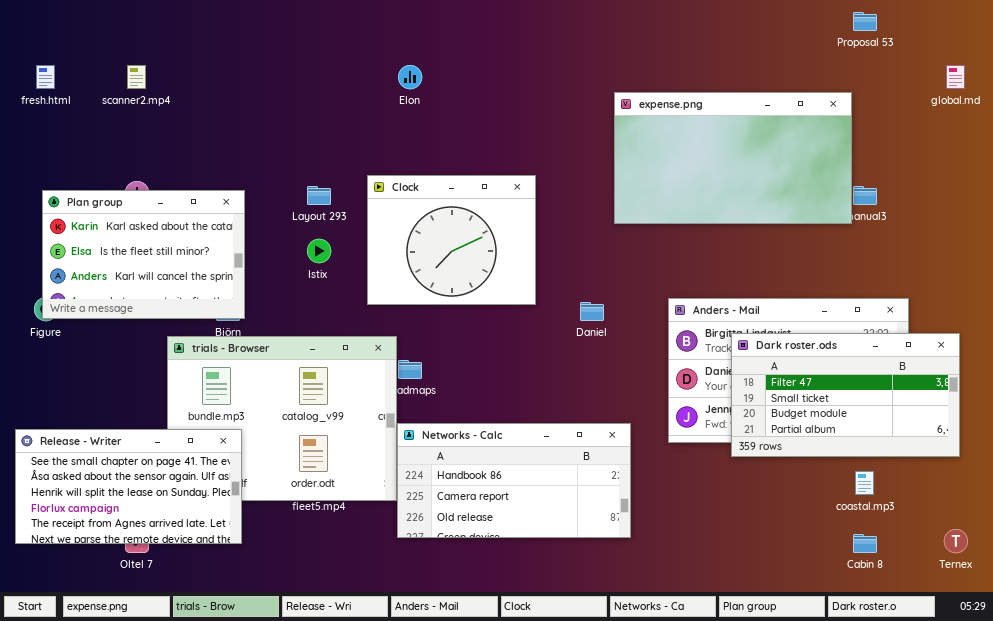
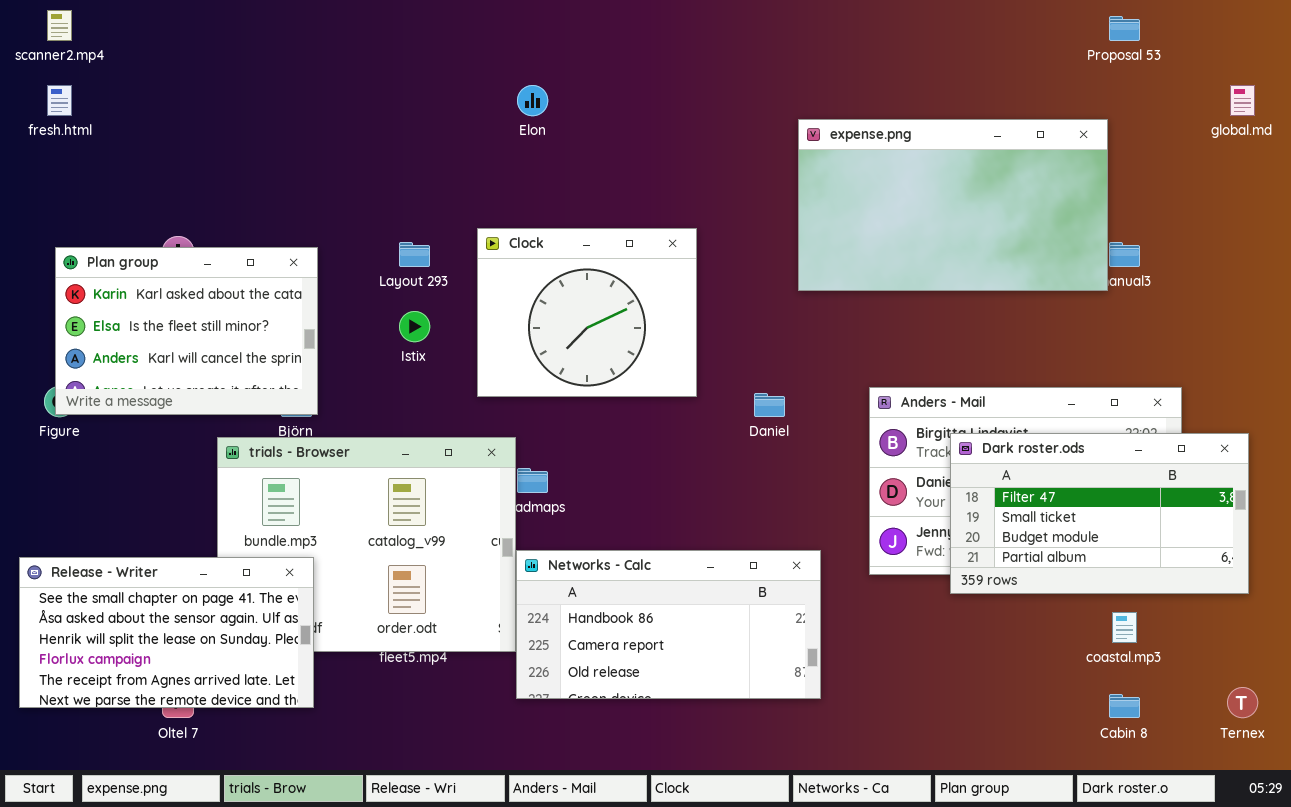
scanner2.mp4: [127,65,146,89] -> [47,10,72,41], moved

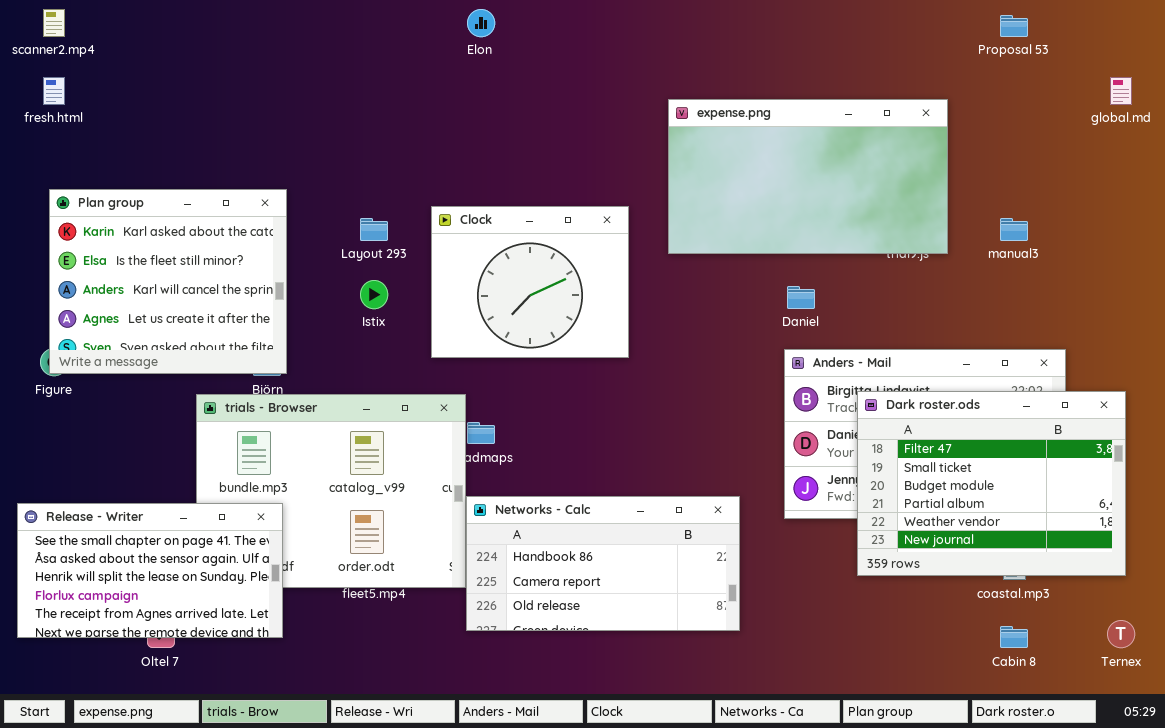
Elon: [517,85,548,116] -> [467,9,495,37], moved
expense.png: [798,119,1108,291] -> [668,99,948,254], moved
Plan group: [55,247,318,415] -> [49,189,287,374], resized
Daniel: [754,393,785,417] -> [787,286,815,309], moved
Dark roster.ods: [950,433,1249,594] -> [857,391,1126,576], resized

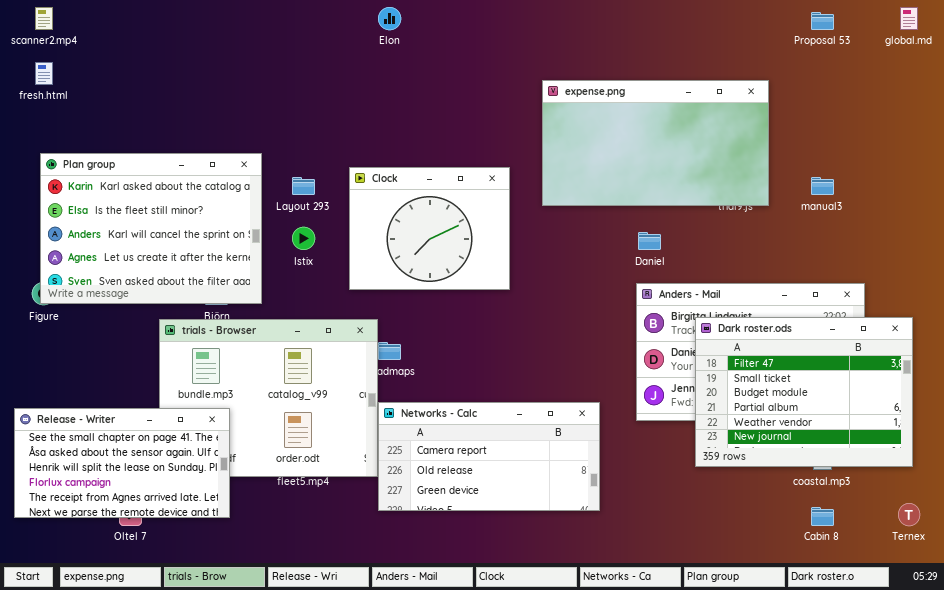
global.md: [1110,77,1132,105] -> [900,7,918,30], moved
Plan group: [49,189,287,374] -> [40,153,262,304], resized
Networks - Calc: [466,496,740,631] -> [378,402,600,511], scrolled down 1 row

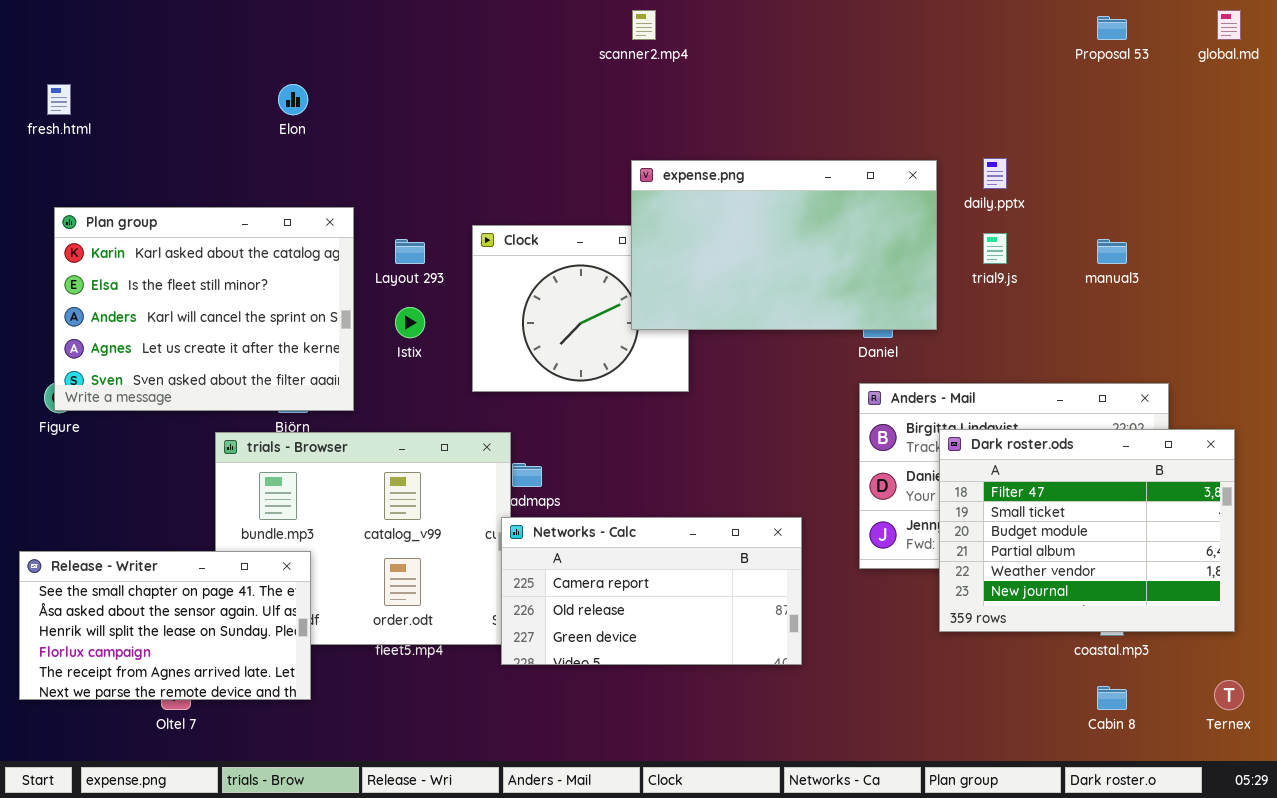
scanner2.mp4: [35,7,53,30] -> [632,10,656,40], moved
Elon: [378,7,401,30] -> [278,84,308,115], moved
expense.png: [542,80,769,206] -> [631,160,937,330], moved
Networks - Calc: [378,402,600,511] -> [501,517,802,665], moved

